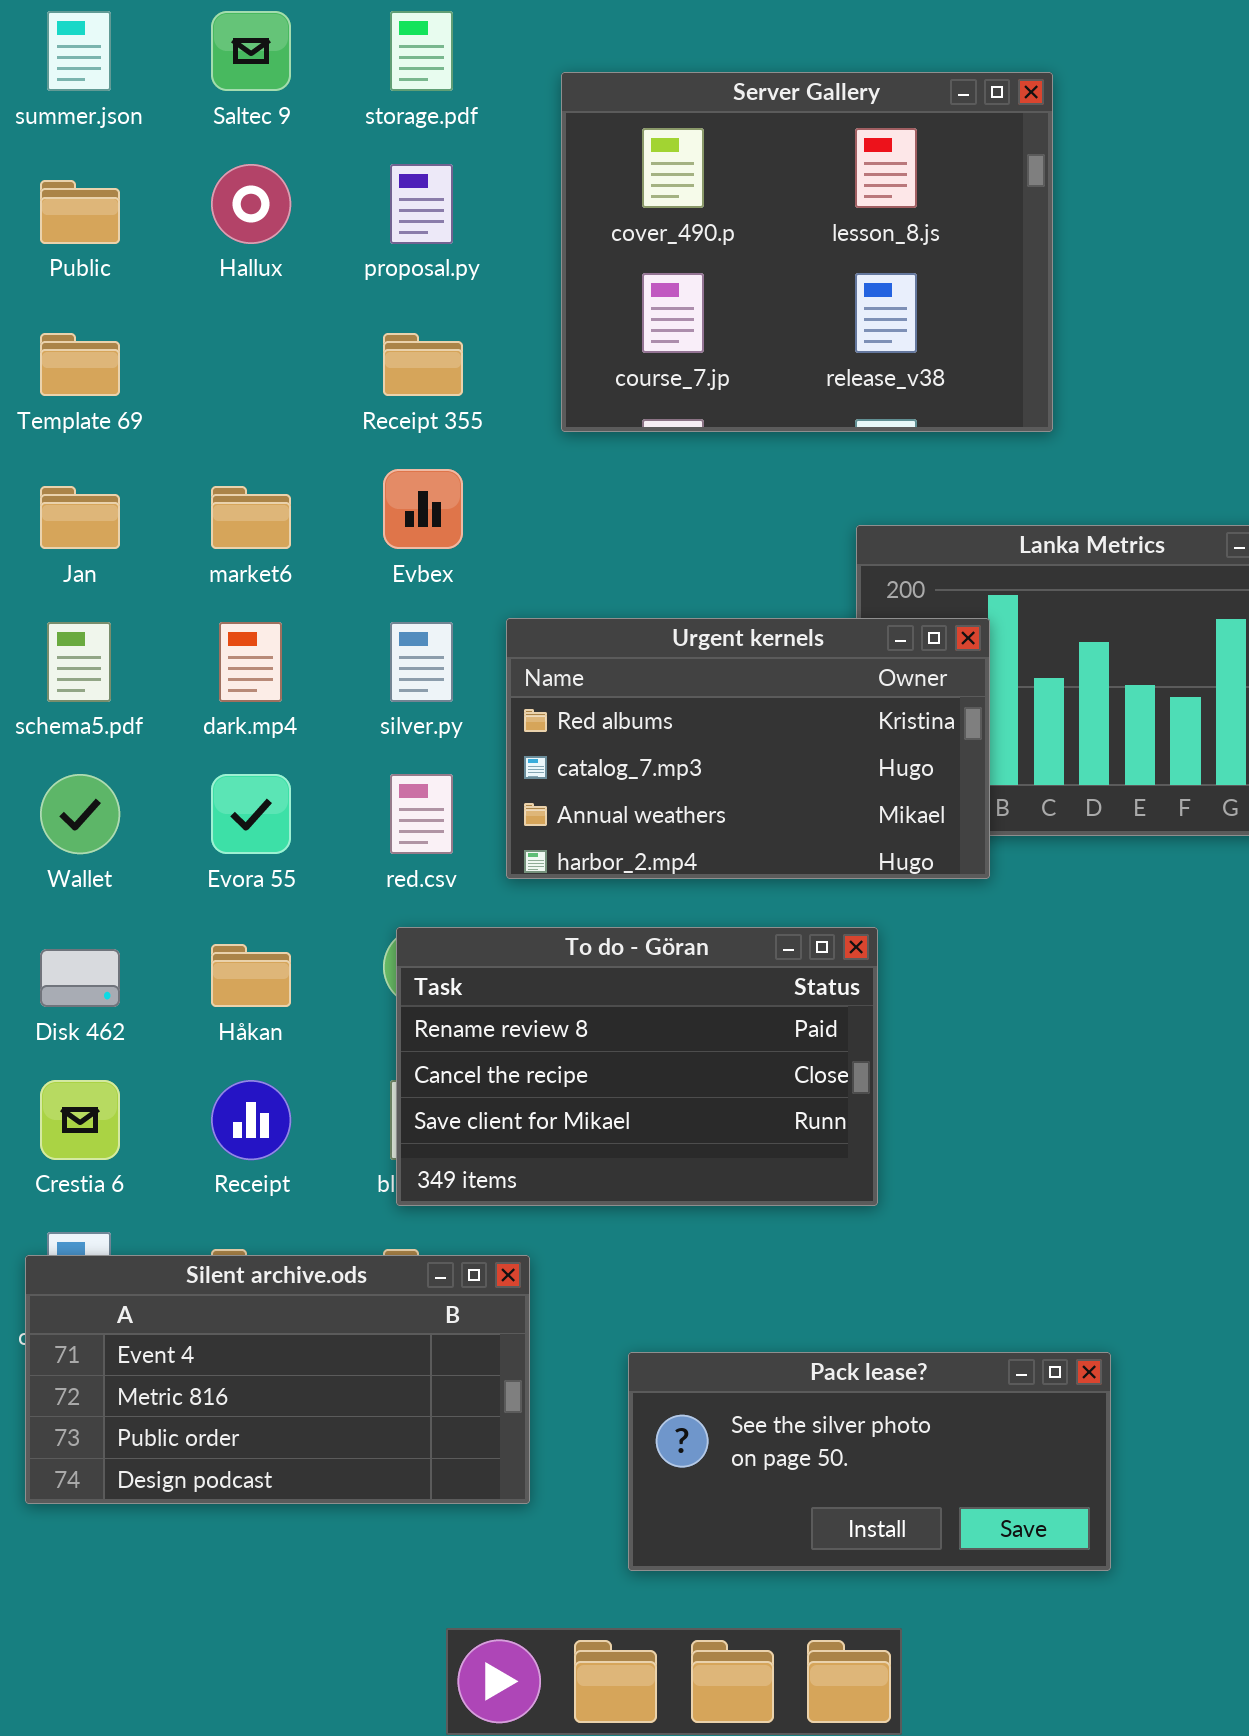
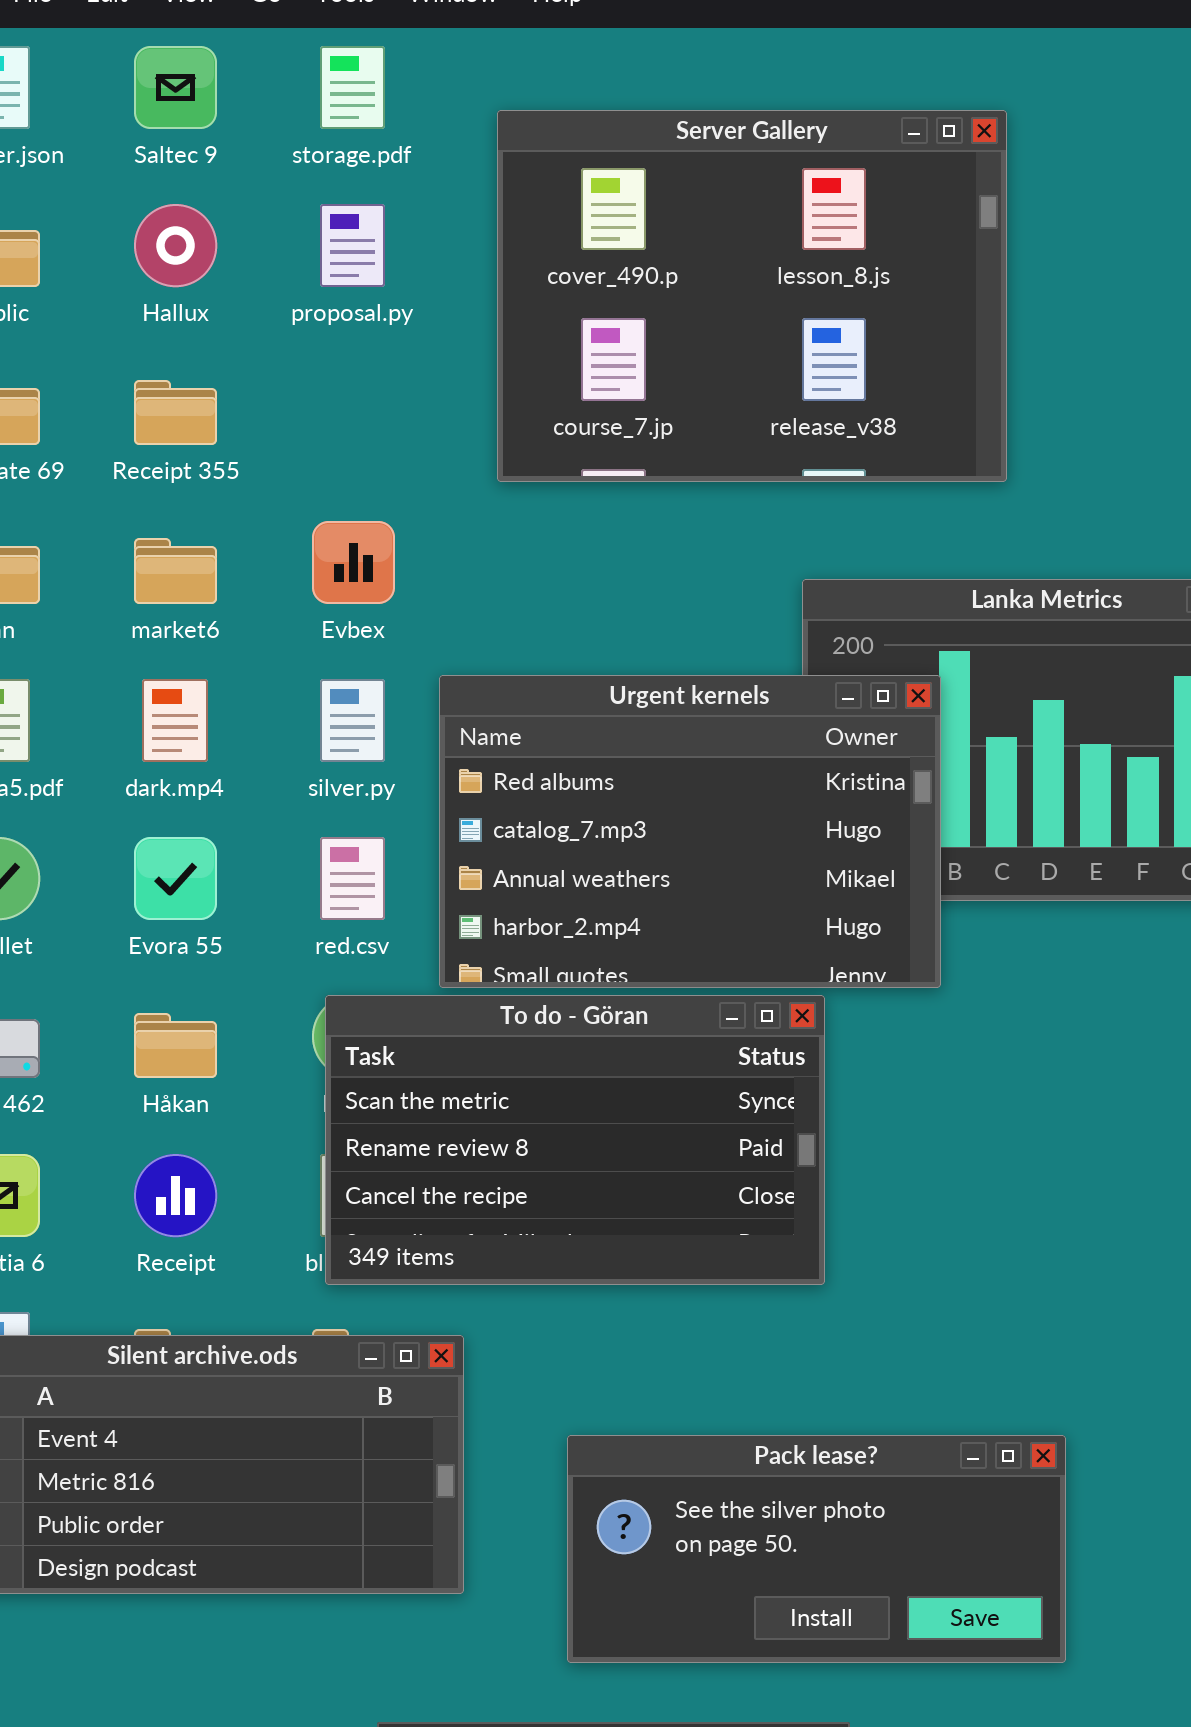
Receipt 355: [383,333,463,396] -> [134,380,217,445], moved
Urgent kernels: [506,618,990,879] -> [439,675,941,988], resized
To do - Göran: [396,927,878,1206] -> [325,995,825,1285], scrolled up 1 row

